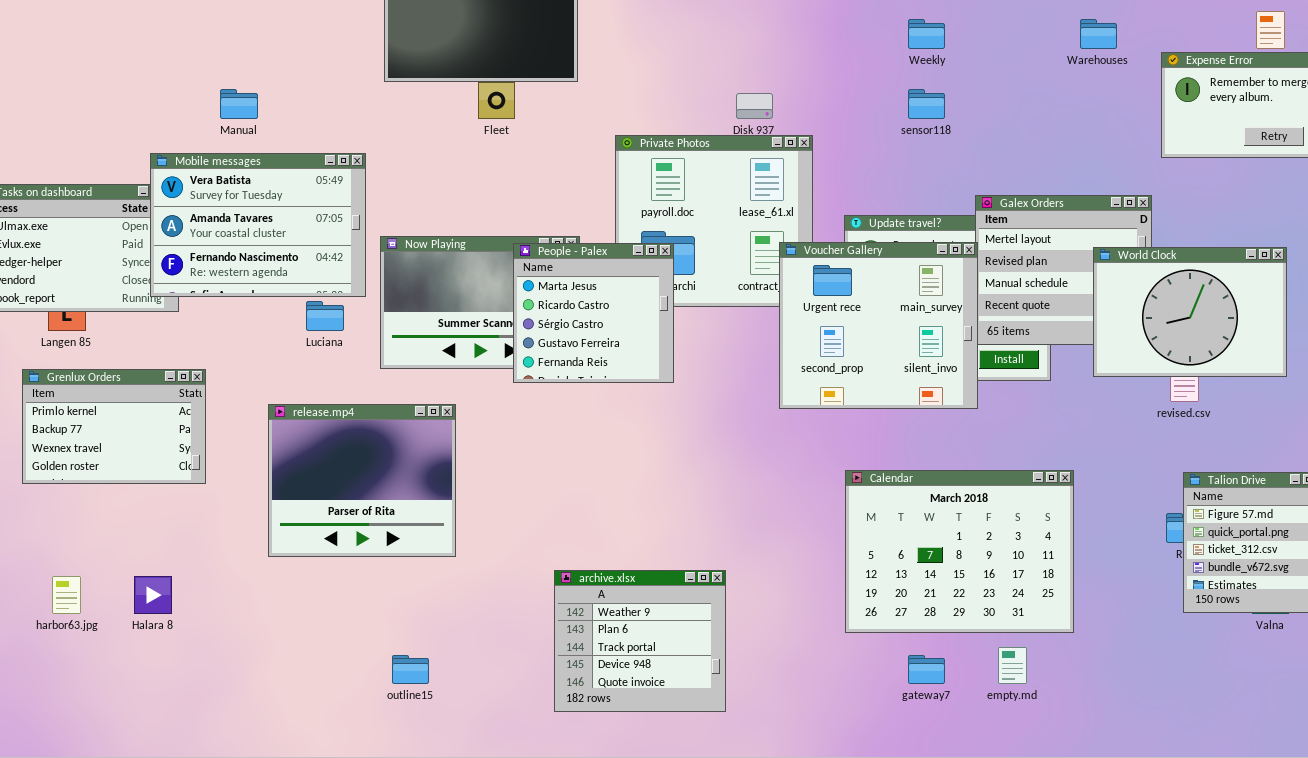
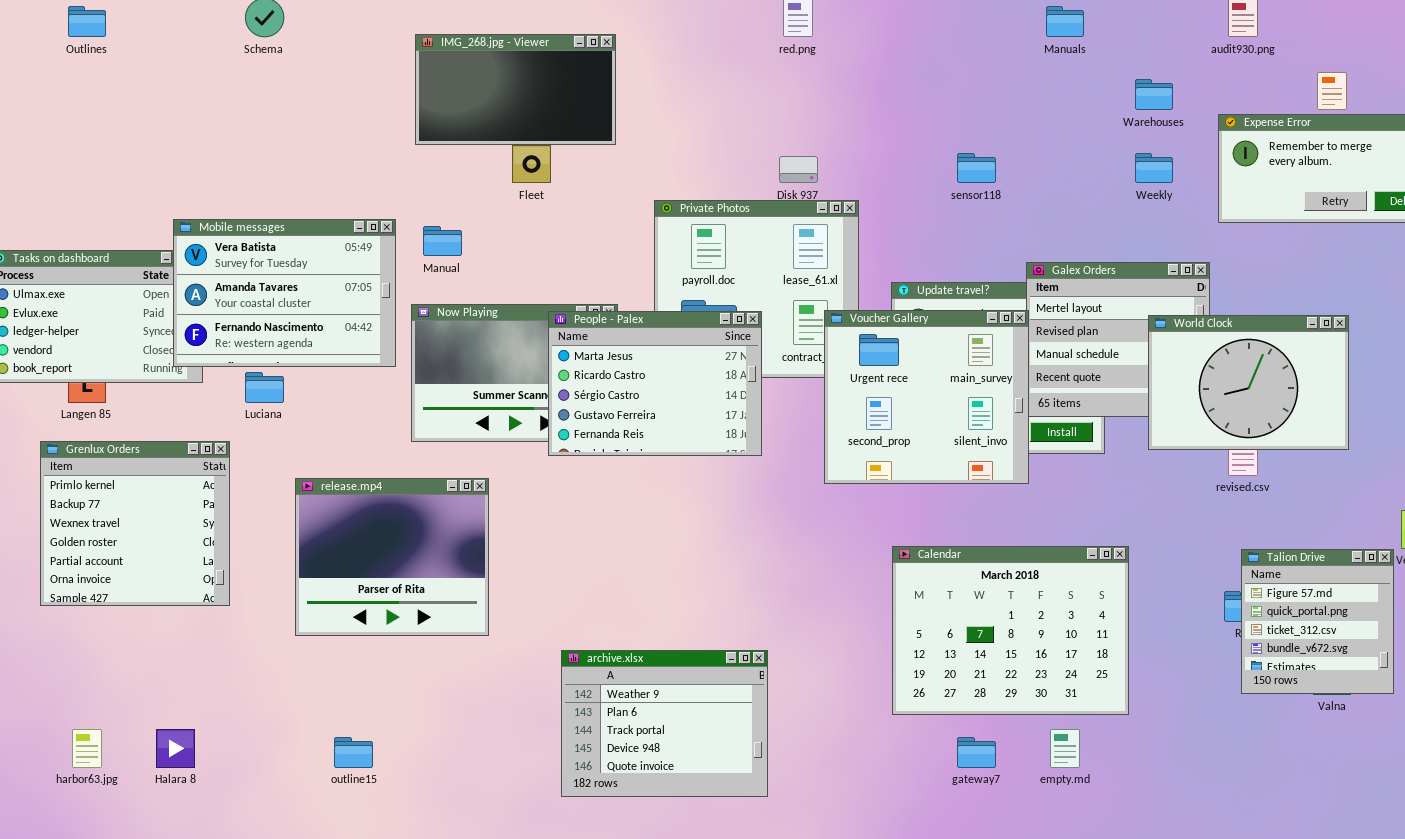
Weekly: [908,19,945,49] -> [1135,153,1173,183], moved
Manual: [220,89,258,119] -> [423,226,462,256], moved
People - Palex: [513,243,674,383] -> [548,311,762,456], resized
Luciana: [306,301,344,331] -> [245,372,284,403], moved
Grenlux Orders: [22,369,206,484] -> [40,441,230,606], resized
archive.xlsx: [554,570,726,712] -> [561,650,768,797], resized
harbor63.jpg: [52,576,81,614] -> [72,729,102,768], moved
Halara 8: [134,576,172,614] -> [156,729,195,768], moved
outline15: [392,655,429,684] -> [334,737,373,768], moved

